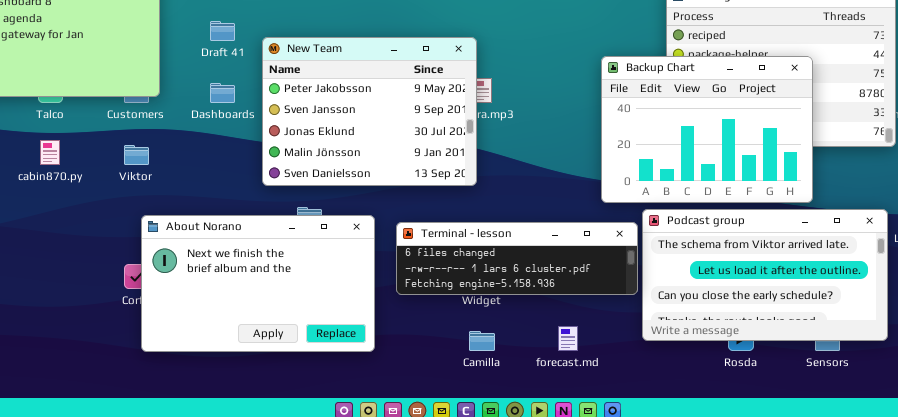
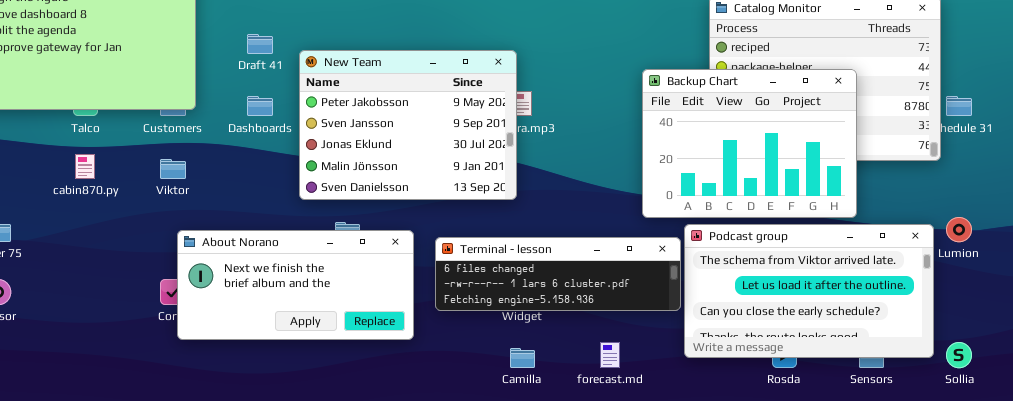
About Norano: [141,215,375,352] -> [177,230,414,340], resized

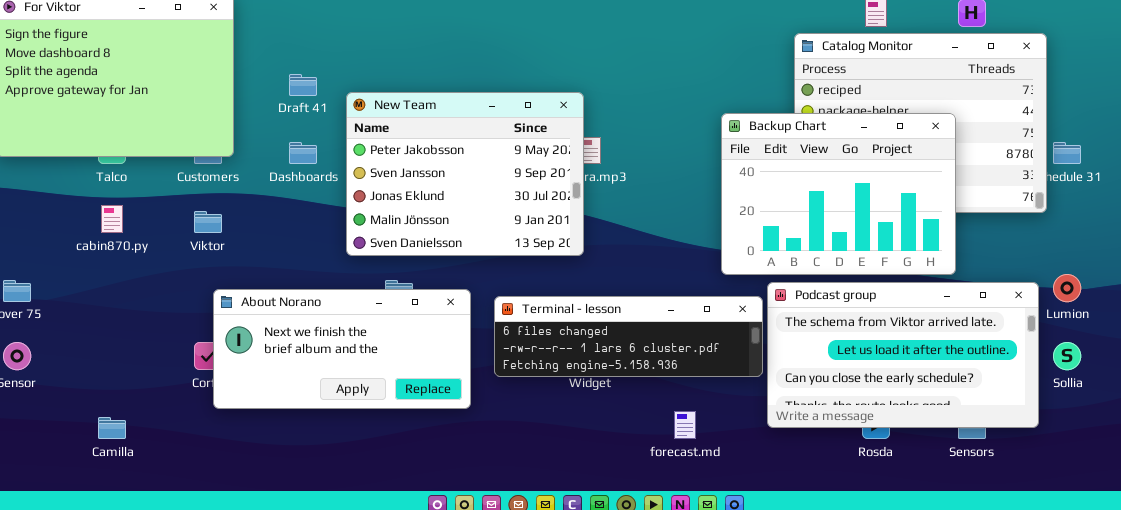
Sollia: [946,342,972,368] -> [1053,342,1081,370], moved
Camilla: [510,348,535,368] -> [98,417,126,439], moved

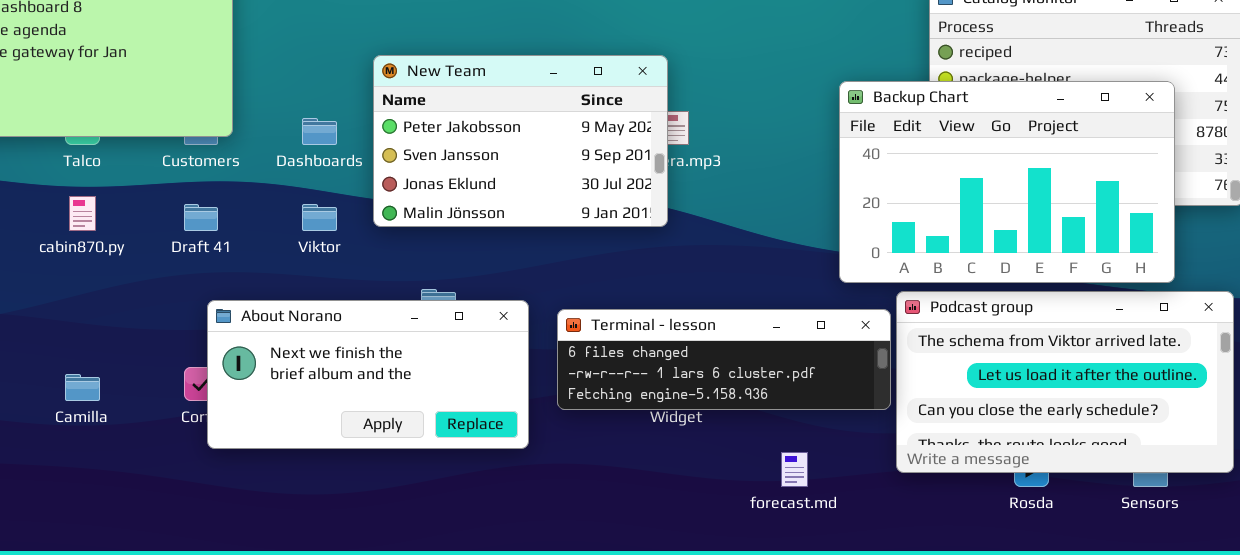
Draft 41: [289,74,317,96] -> [184,204,218,231], moved
New Team: [346,92,584,256] -> [373,55,668,227], resized
Backup Chart: [721,113,956,275] -> [839,81,1175,283], resized
Viktor: [194,211,222,233] -> [302,204,337,231], moved
Camilla: [98,417,126,439] -> [65,374,100,401], moved

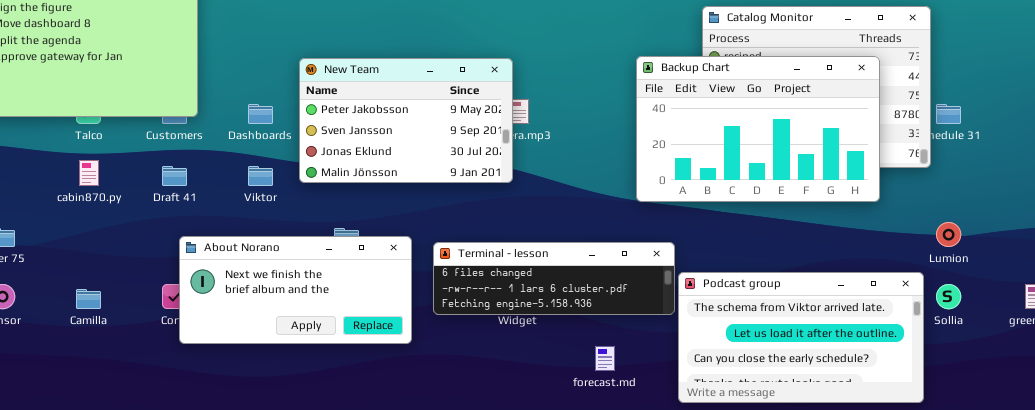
Backup Chart: [839,81,1175,283] -> [636,56,880,202], moved
Podcast group: [896,291,1234,473] -> [678,272,924,403], moved

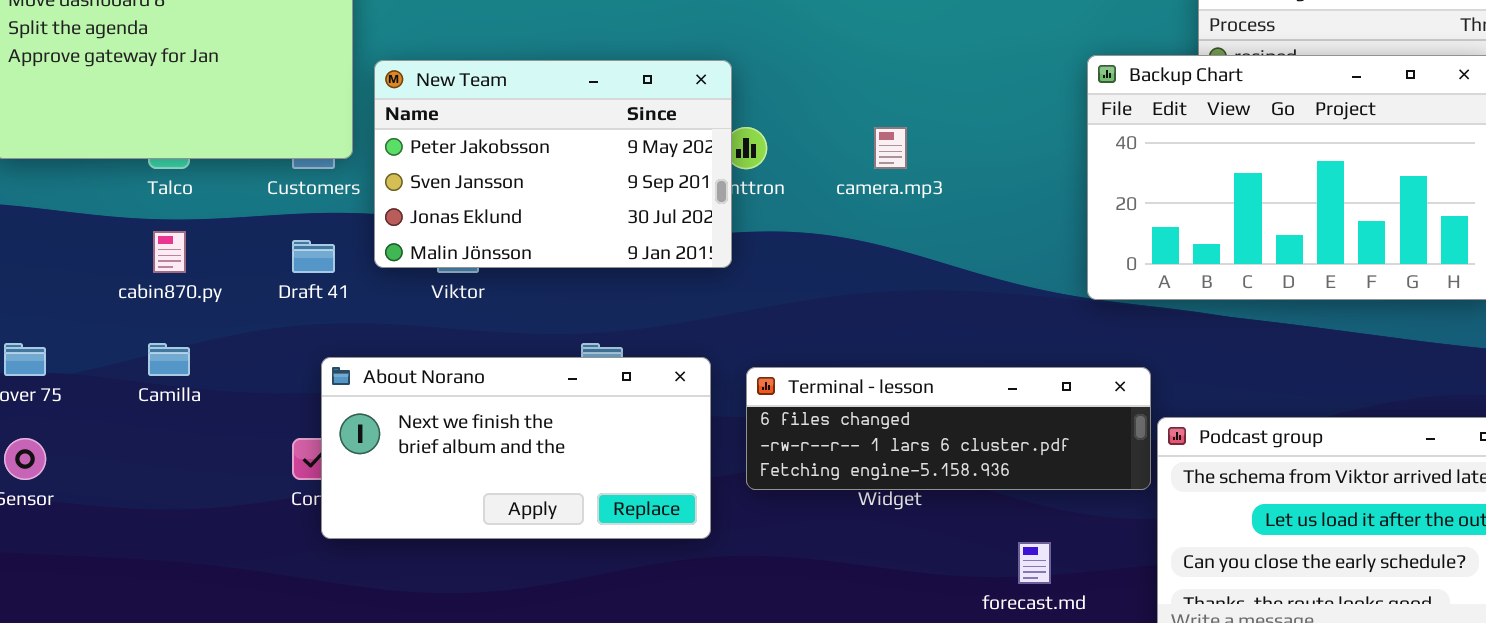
New Team: [299,58,513,183] -> [374,60,732,268], moved
Camilla: [76,289,101,309] -> [148,343,190,376], moved

